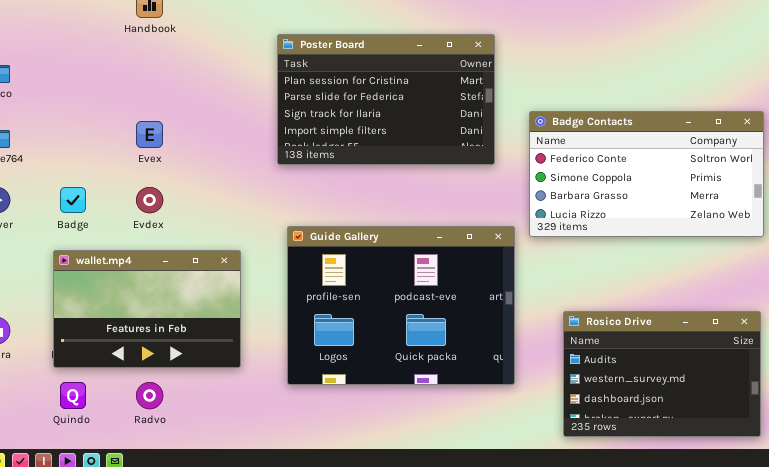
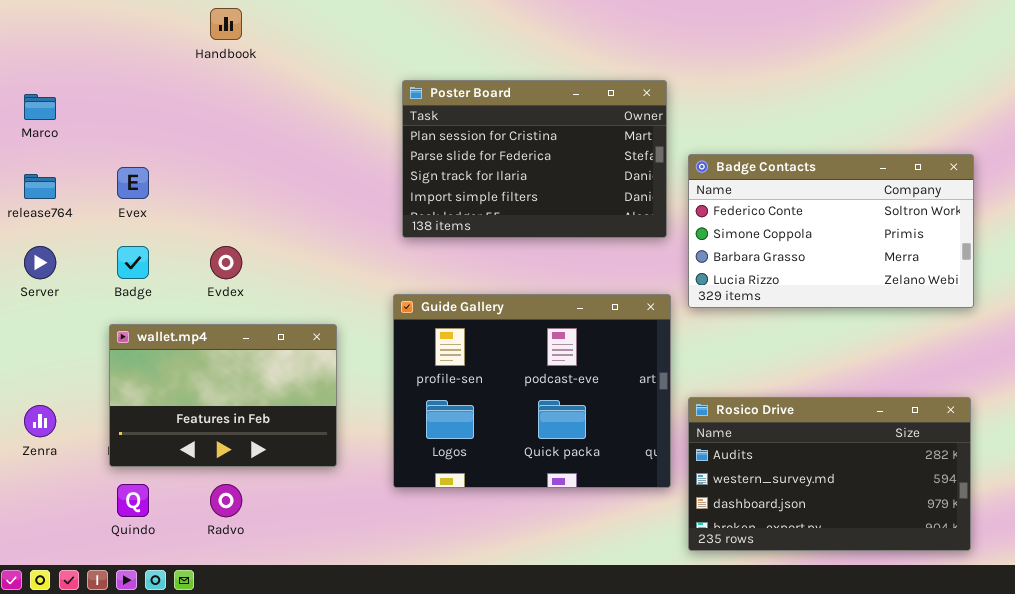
Poster Board: [277,34,495,165] -> [402,80,667,238], moved
Evex: [136,121,163,148] -> [117,167,149,199], moved
Rosico Drive: [563,311,761,437] -> [688,397,971,551], resized

